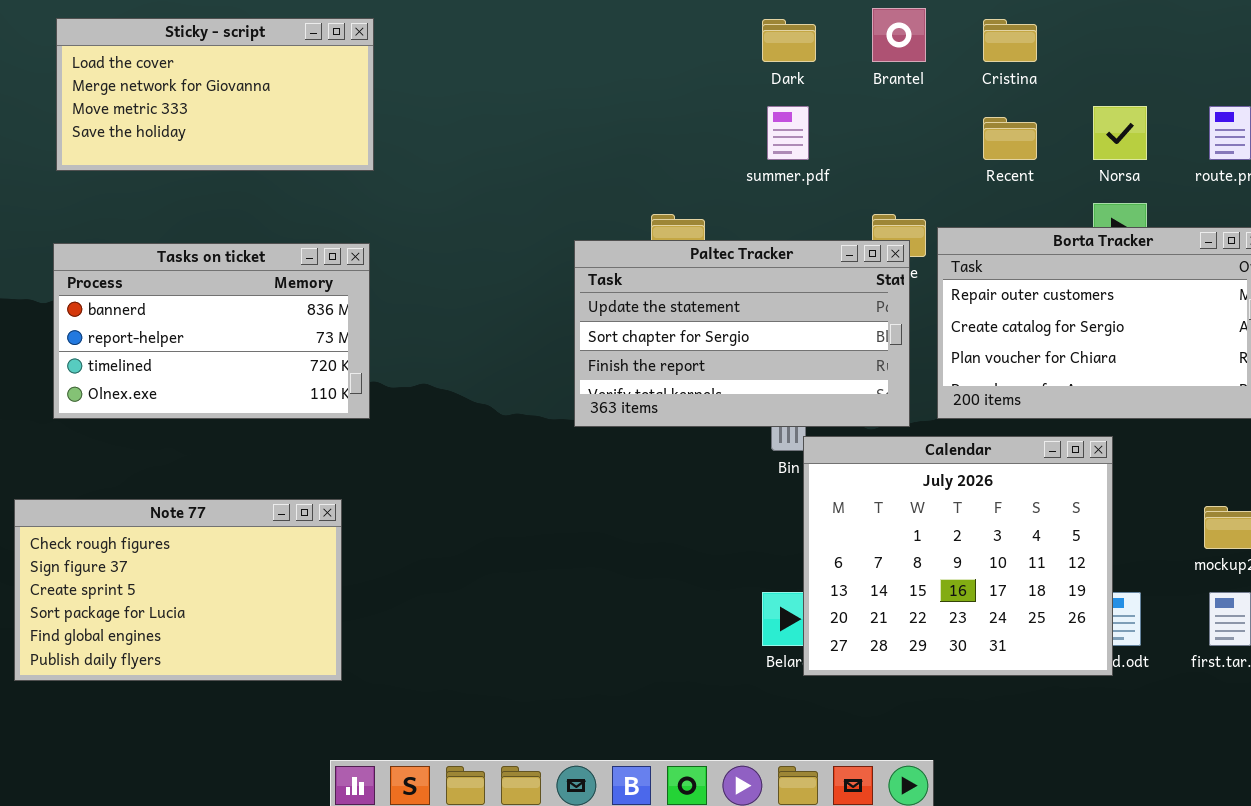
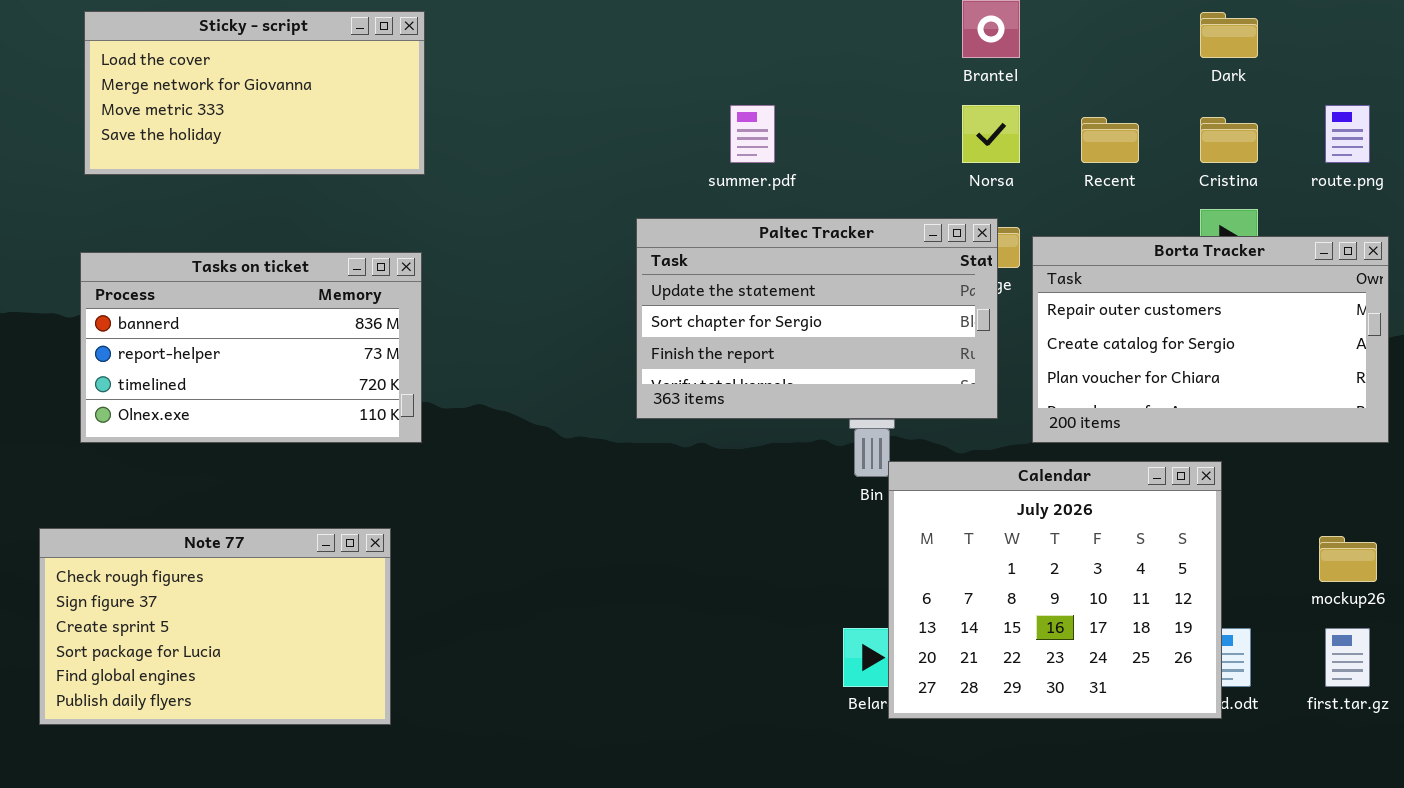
Dark: [762,19,816,62] -> [1200,12,1258,58], moved
Cristina: [983,19,1037,62] -> [1200,117,1258,163], moved
summer.pdf: [767,106,809,160] -> [730,105,775,163], moved
Norsa: [1093,106,1147,160] -> [962,105,1020,163], moved
Paltec Tracker: [574,240,910,427] -> [636,218,998,419], moved

